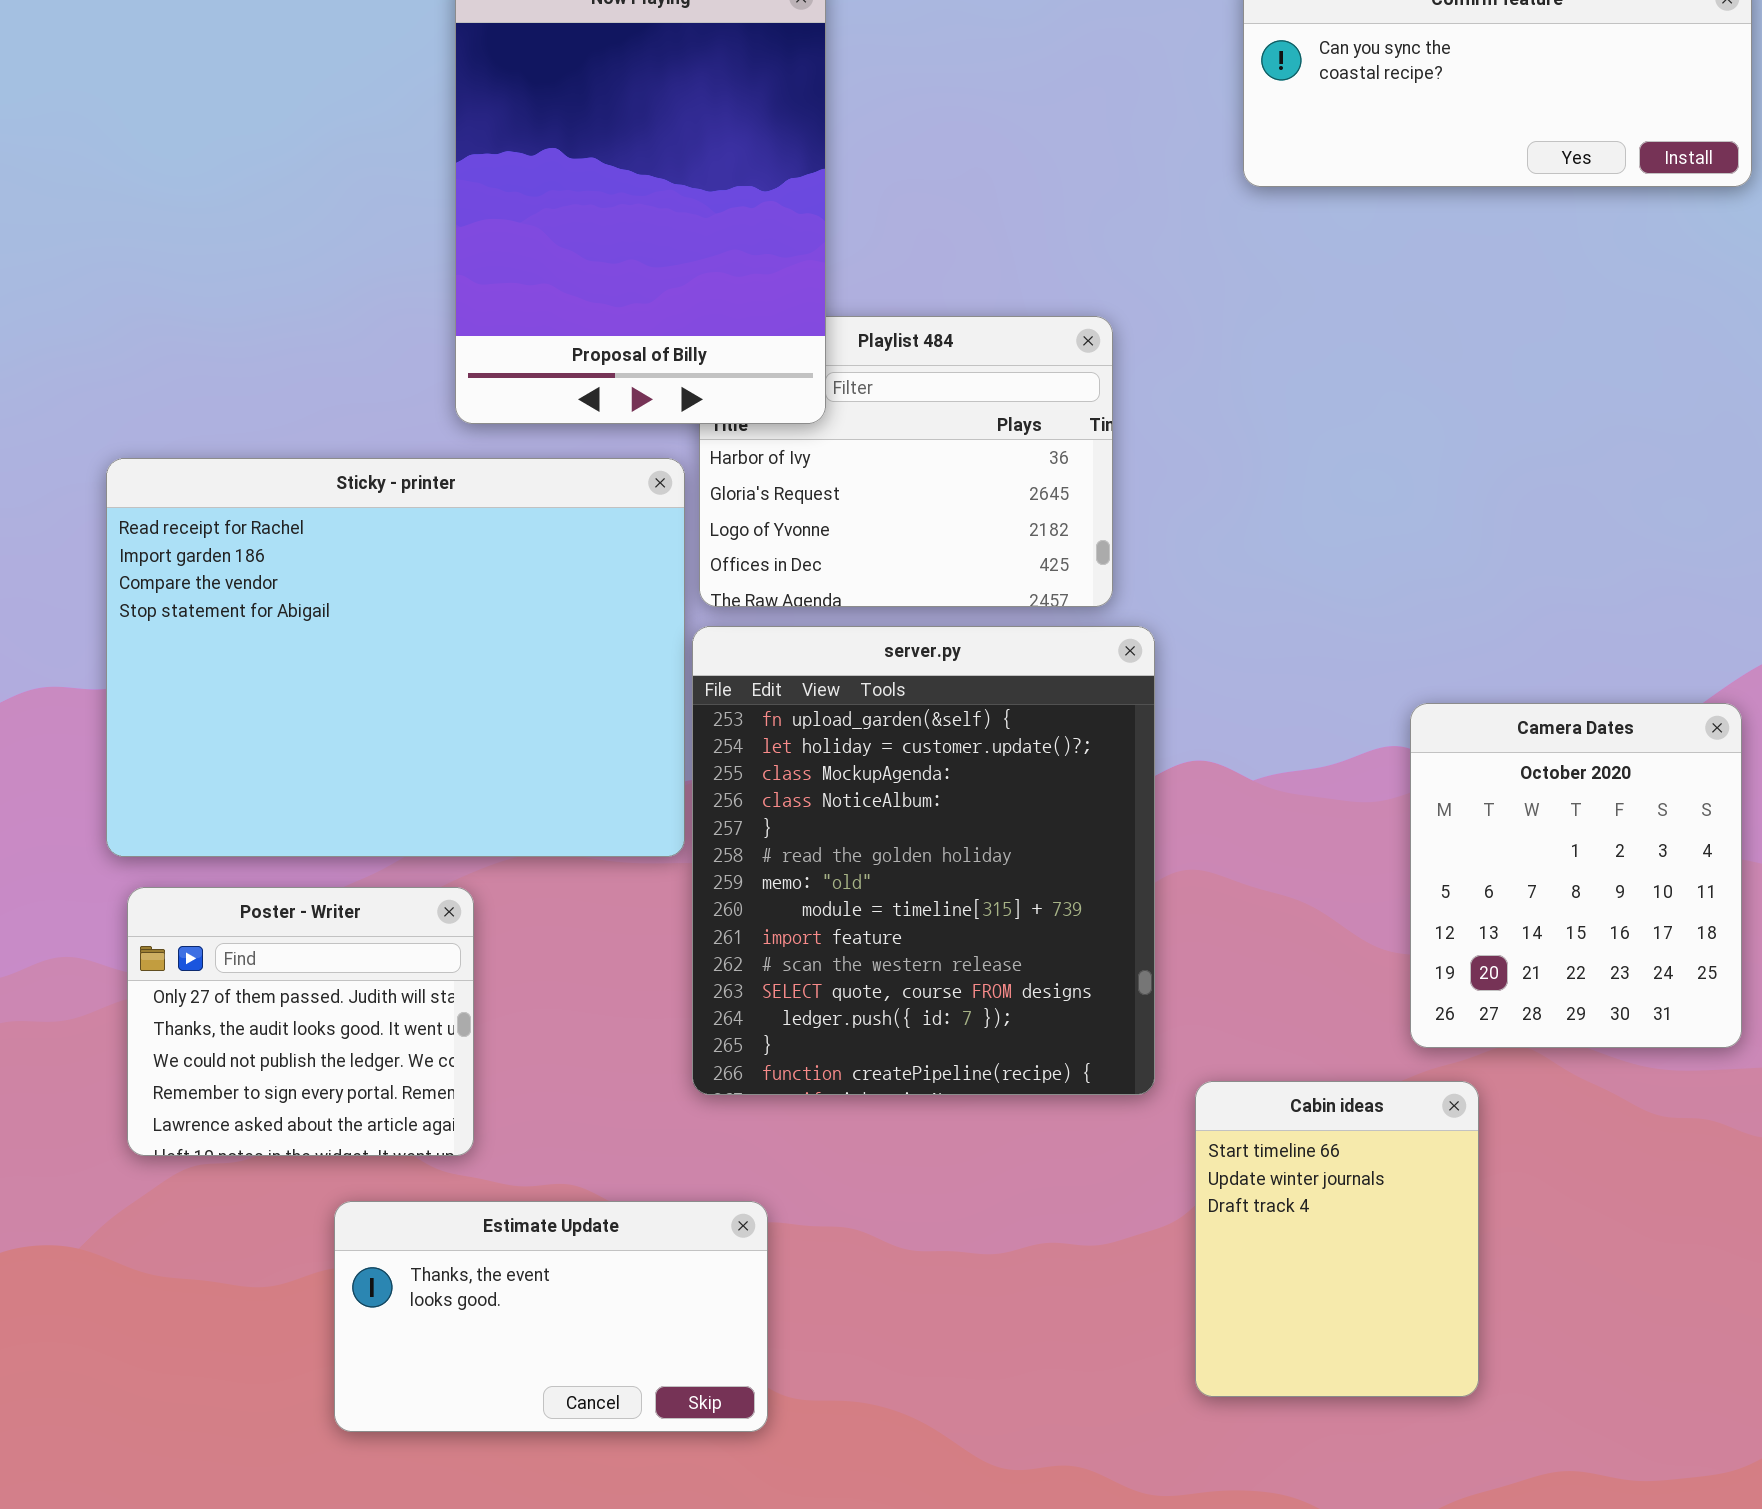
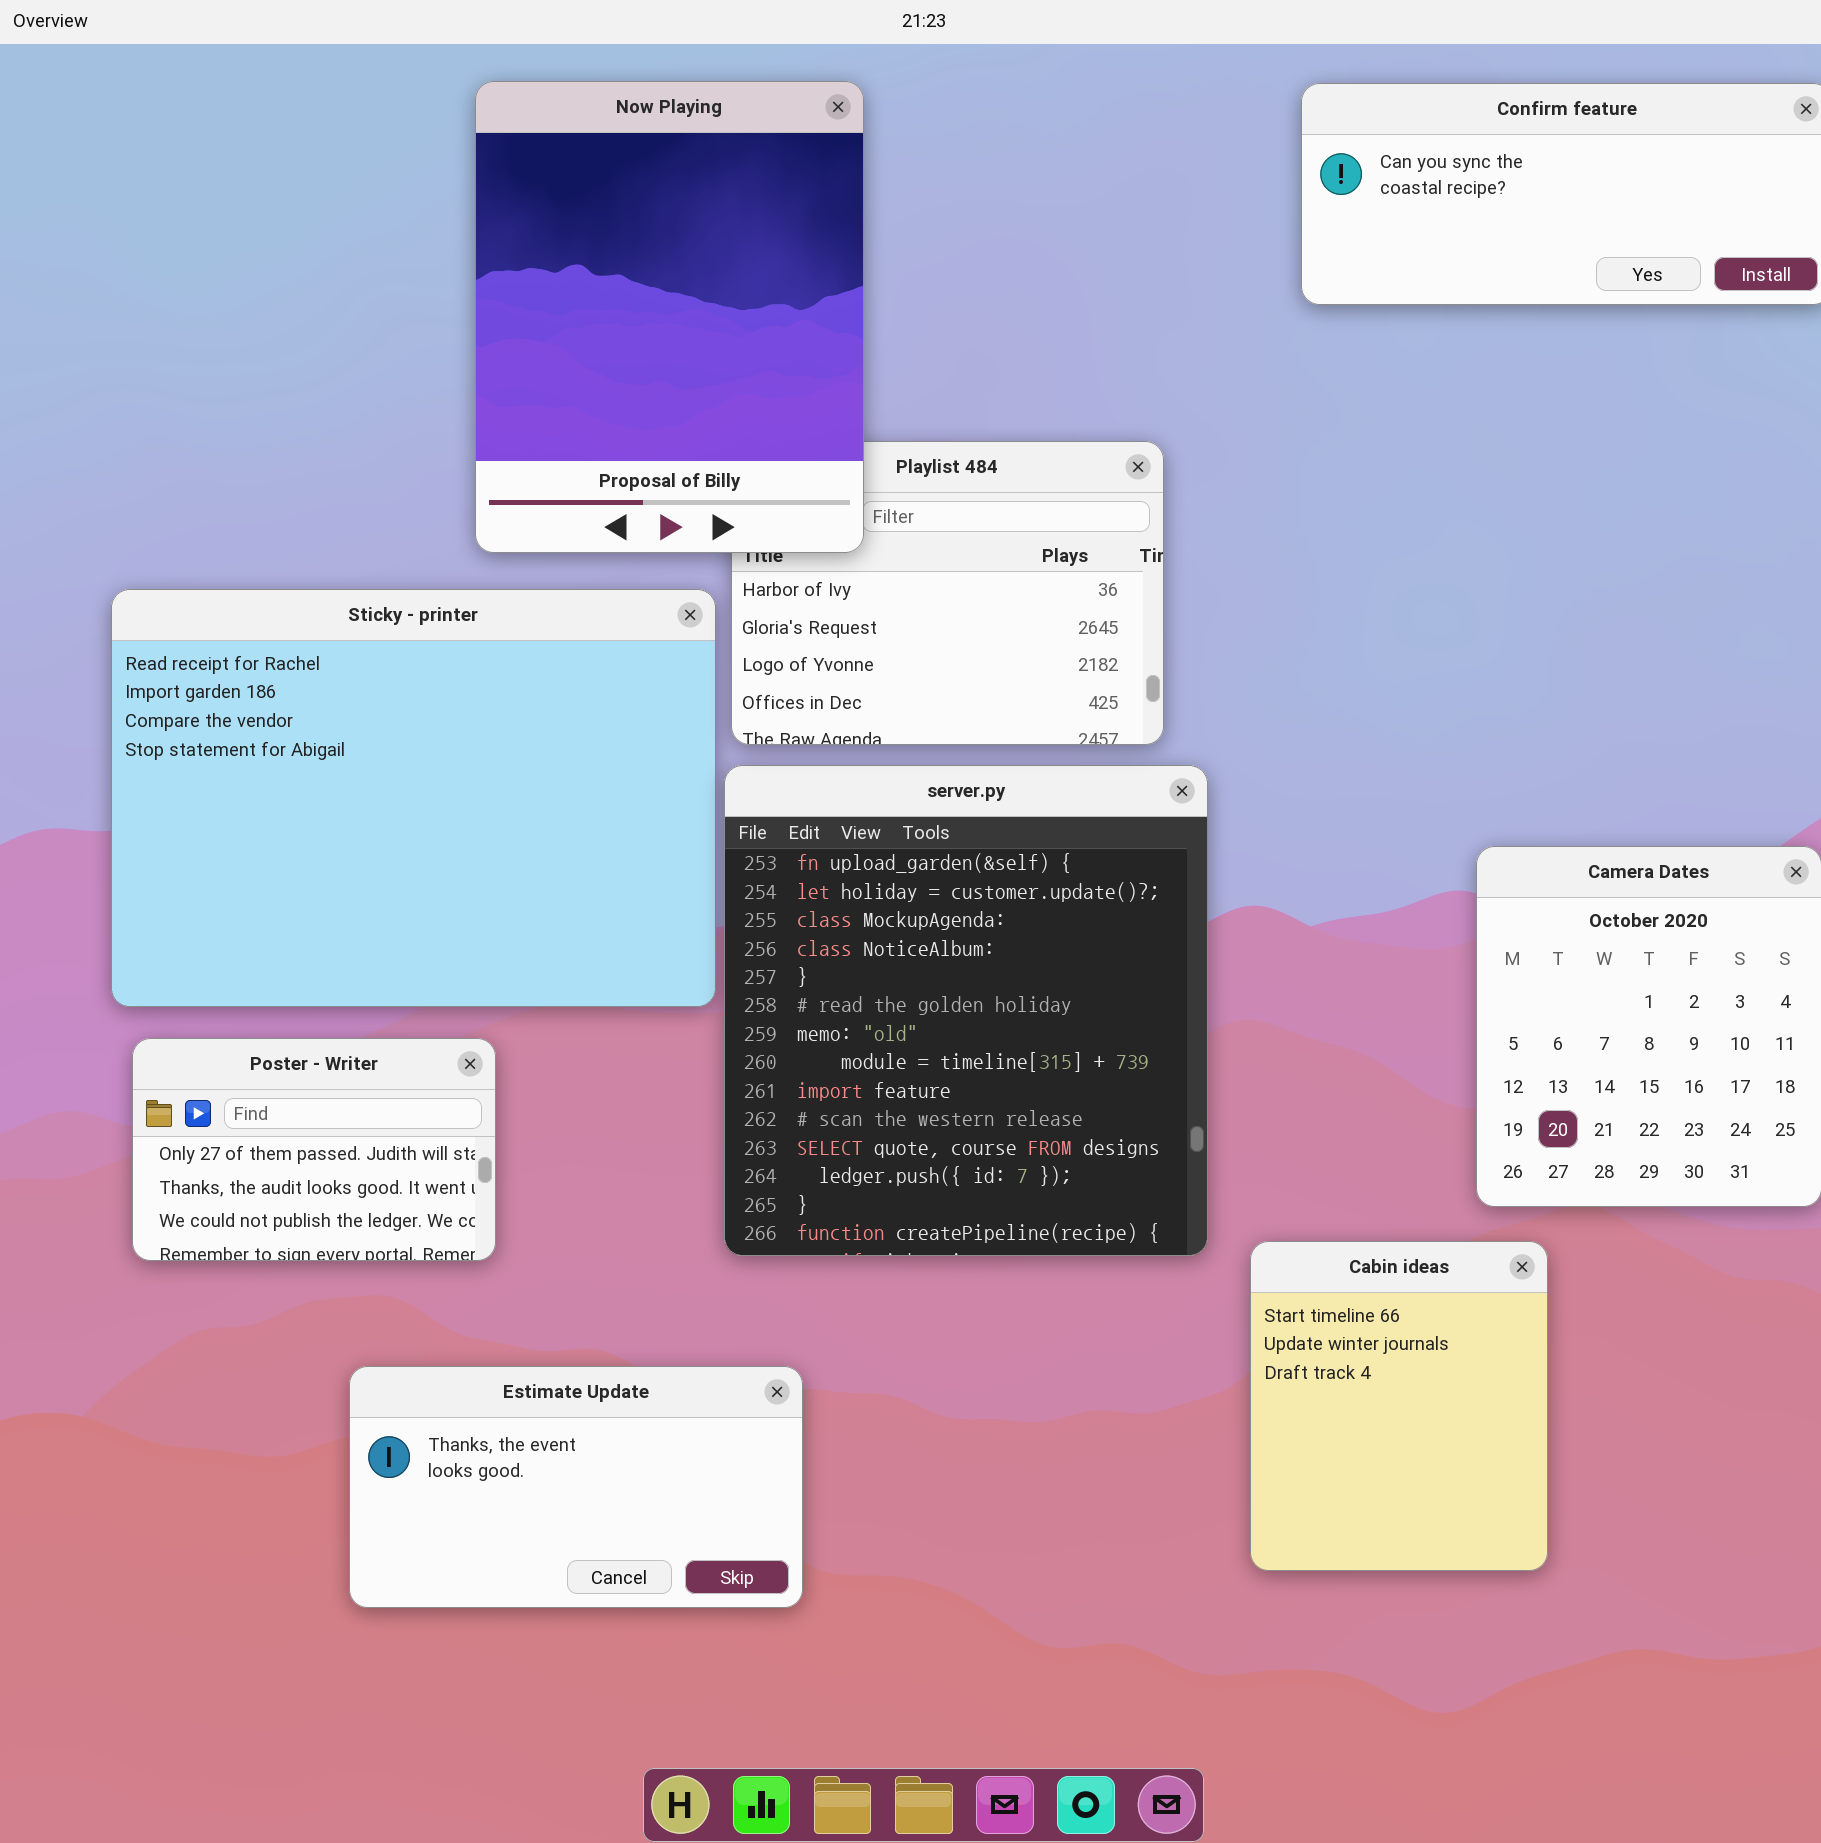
Poster - Writer: [127,887,474,1156] -> [132,1038,496,1261], resized

